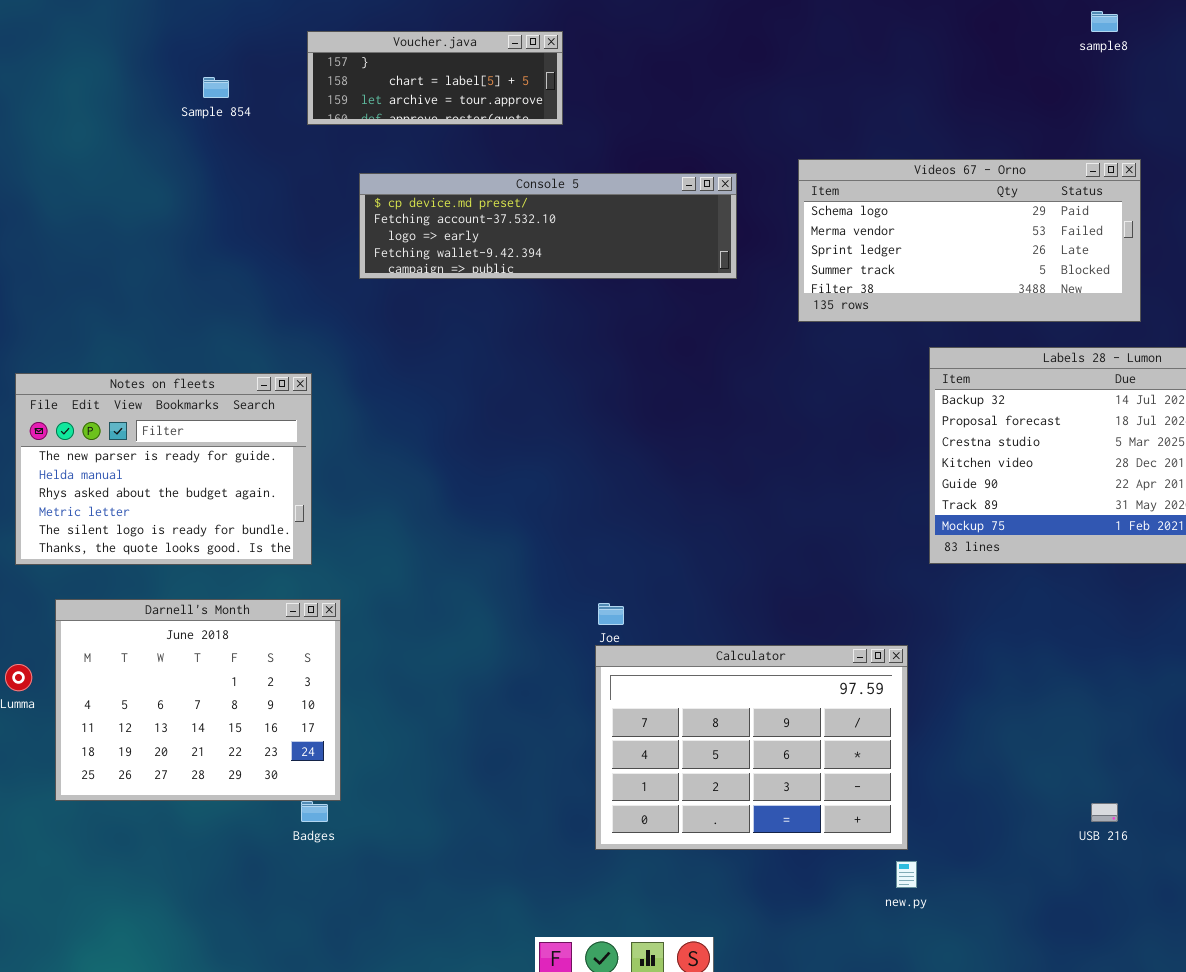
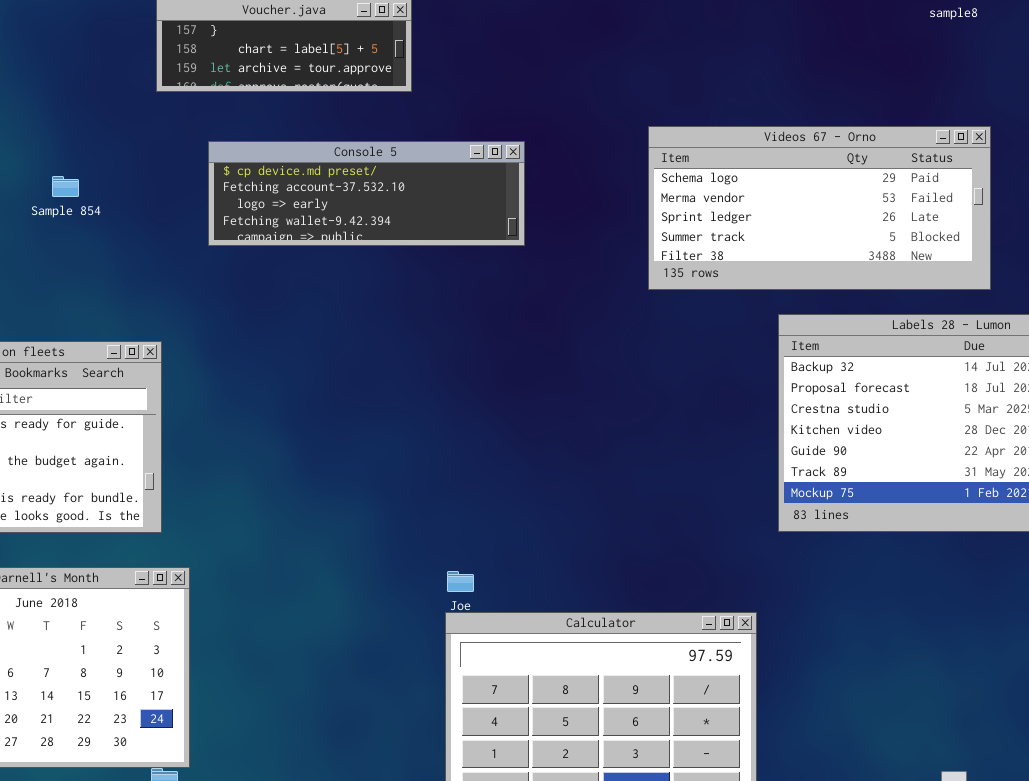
Sample 854: [203,77,229,98] -> [52,176,79,197], moved
Console 5: [359,173,737,279] -> [208,141,525,246], resized

